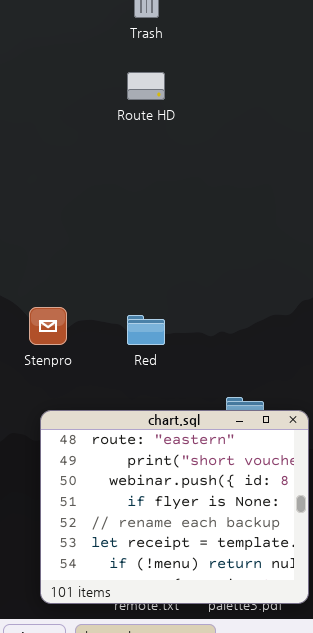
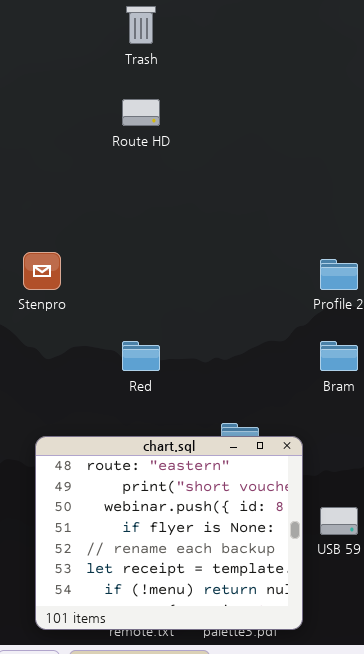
Stenpro: [29,307,67,345] -> [23,252,61,290], moved

